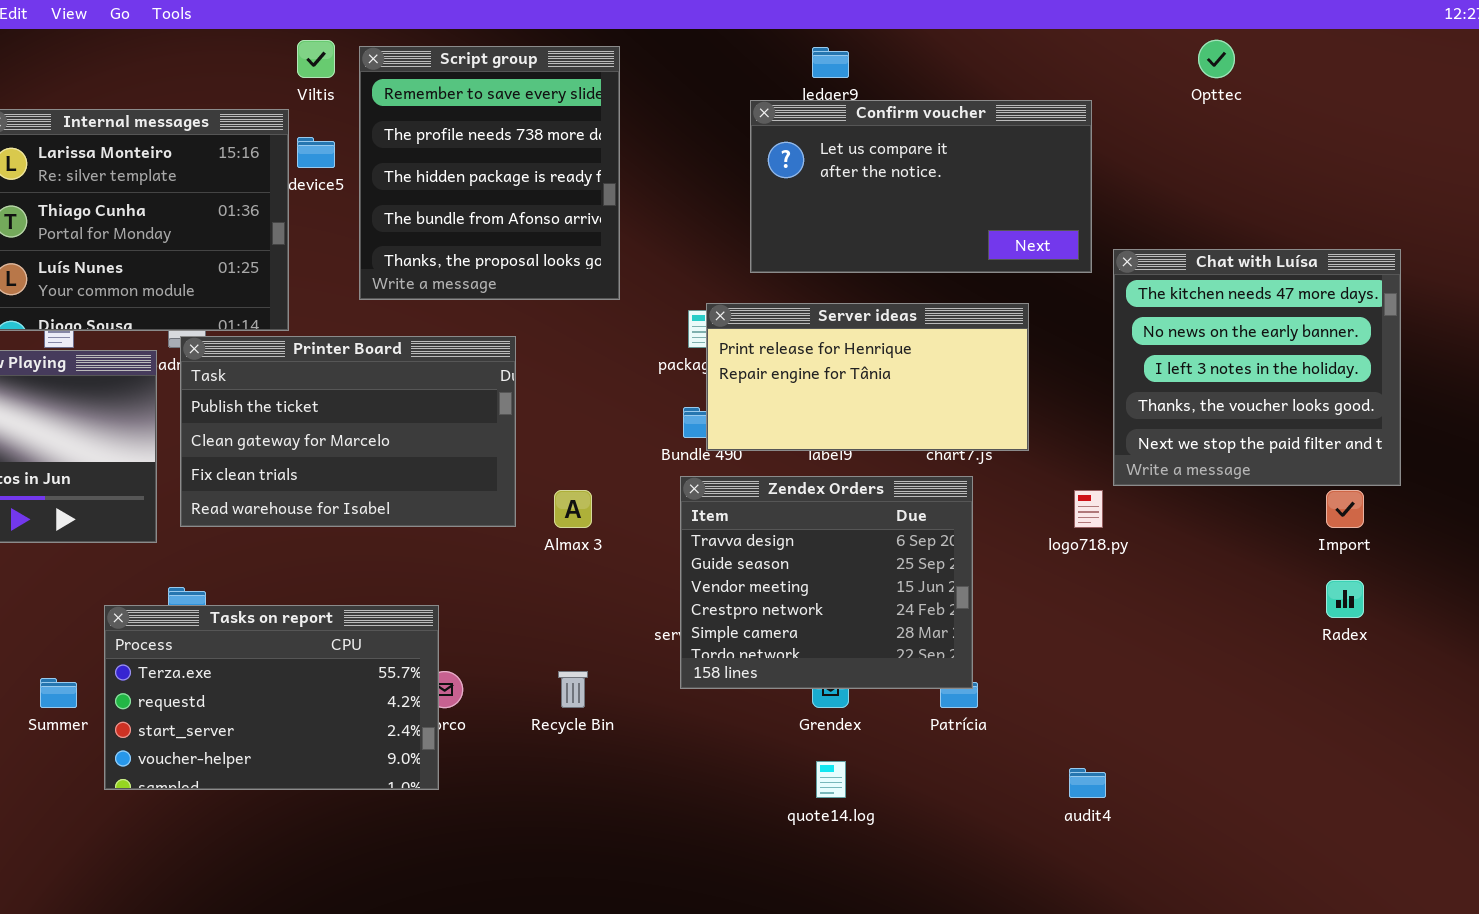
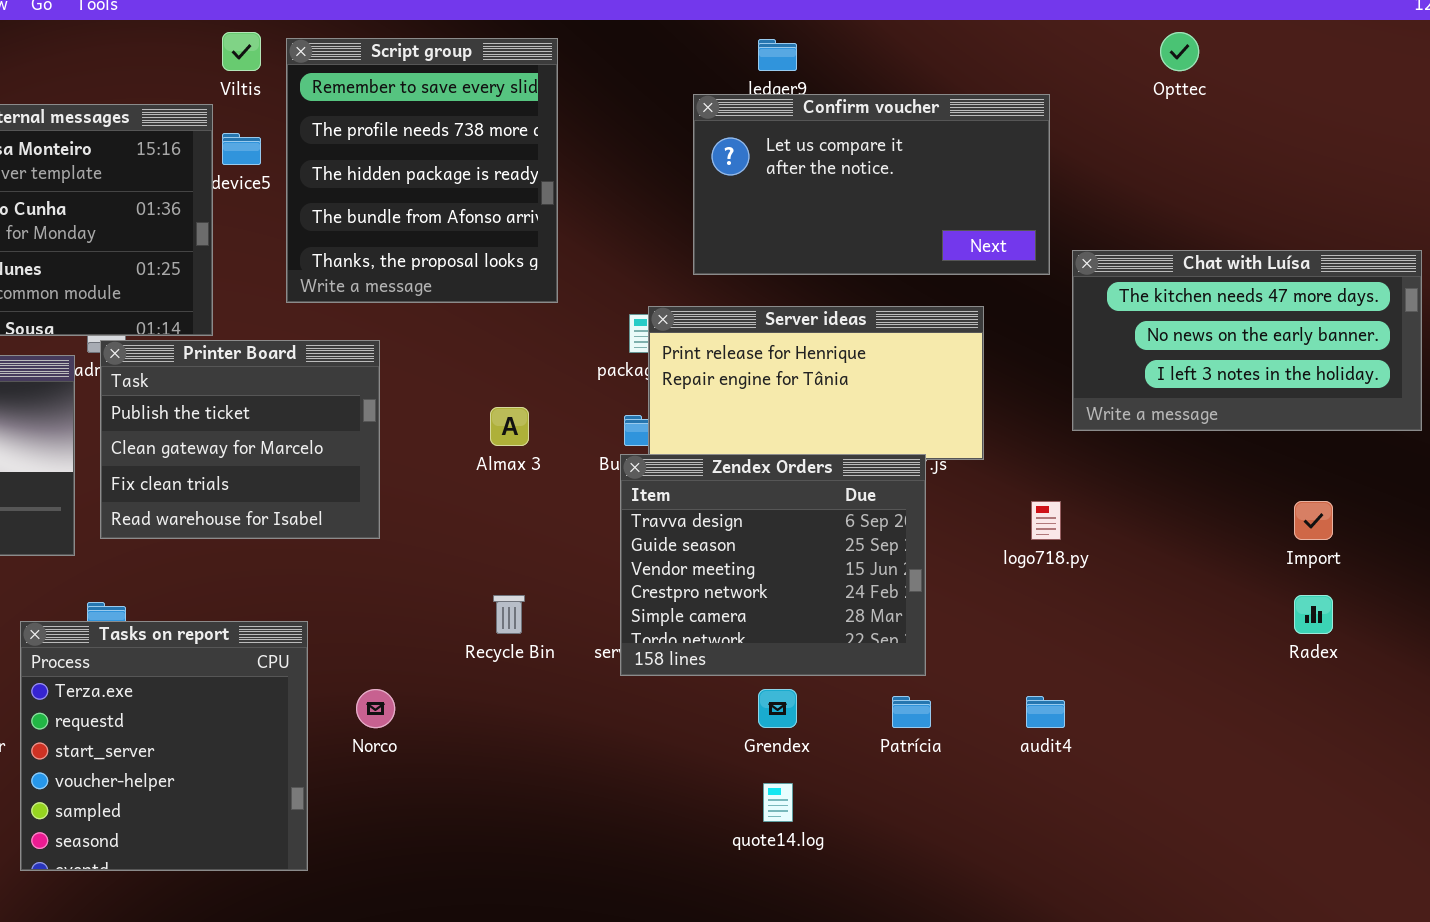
Chat with Luísa: [1113,249,1401,486] -> [1072,250,1422,431], resized
Printer Board: [180,336,516,527] -> [100,340,380,539], resized
Zendex Orders: [680,476,973,689] -> [620,454,926,676], moved
Almax 3: [554,490,592,528] -> [490,407,529,446], moved
Tasks on report: [104,605,439,790] -> [20,621,308,871], resized
Recycle Bin: [558,671,588,708] -> [493,595,525,634], moved
audit4: [1069,768,1106,798] -> [1026,696,1065,728], moved

